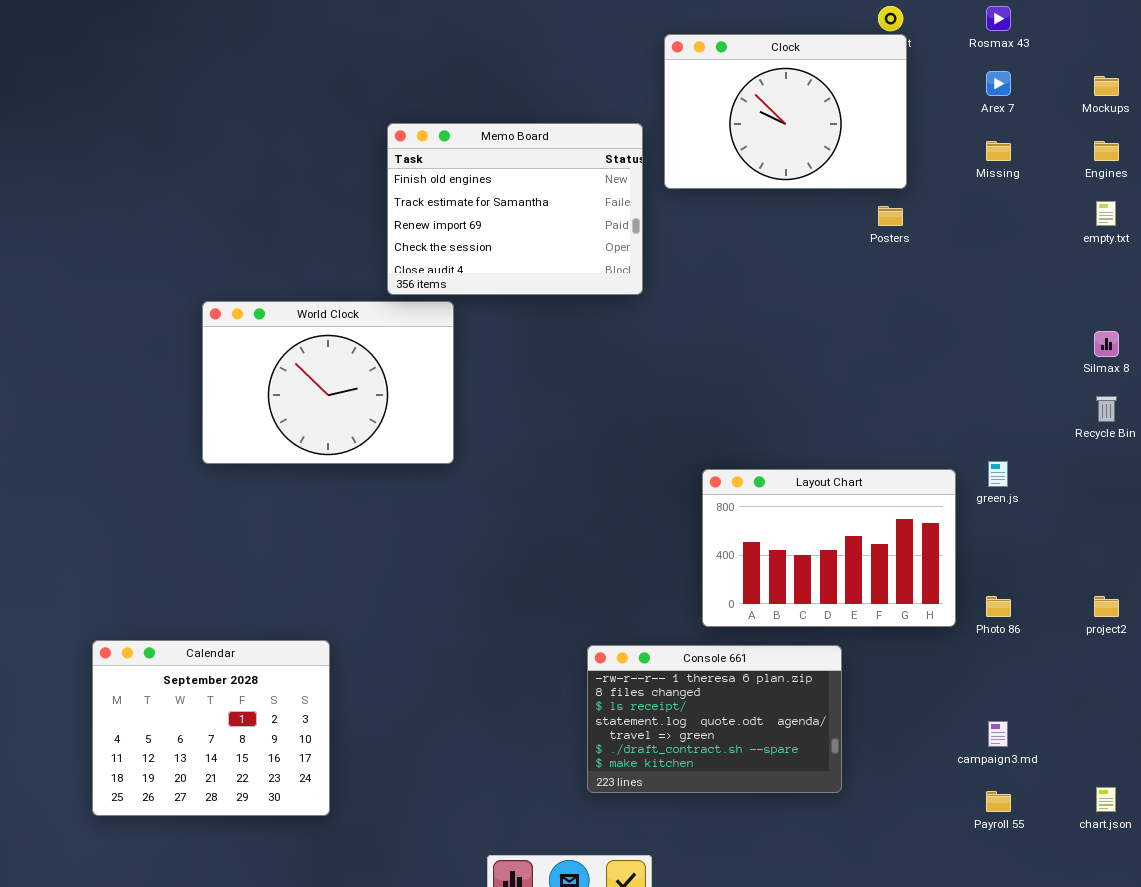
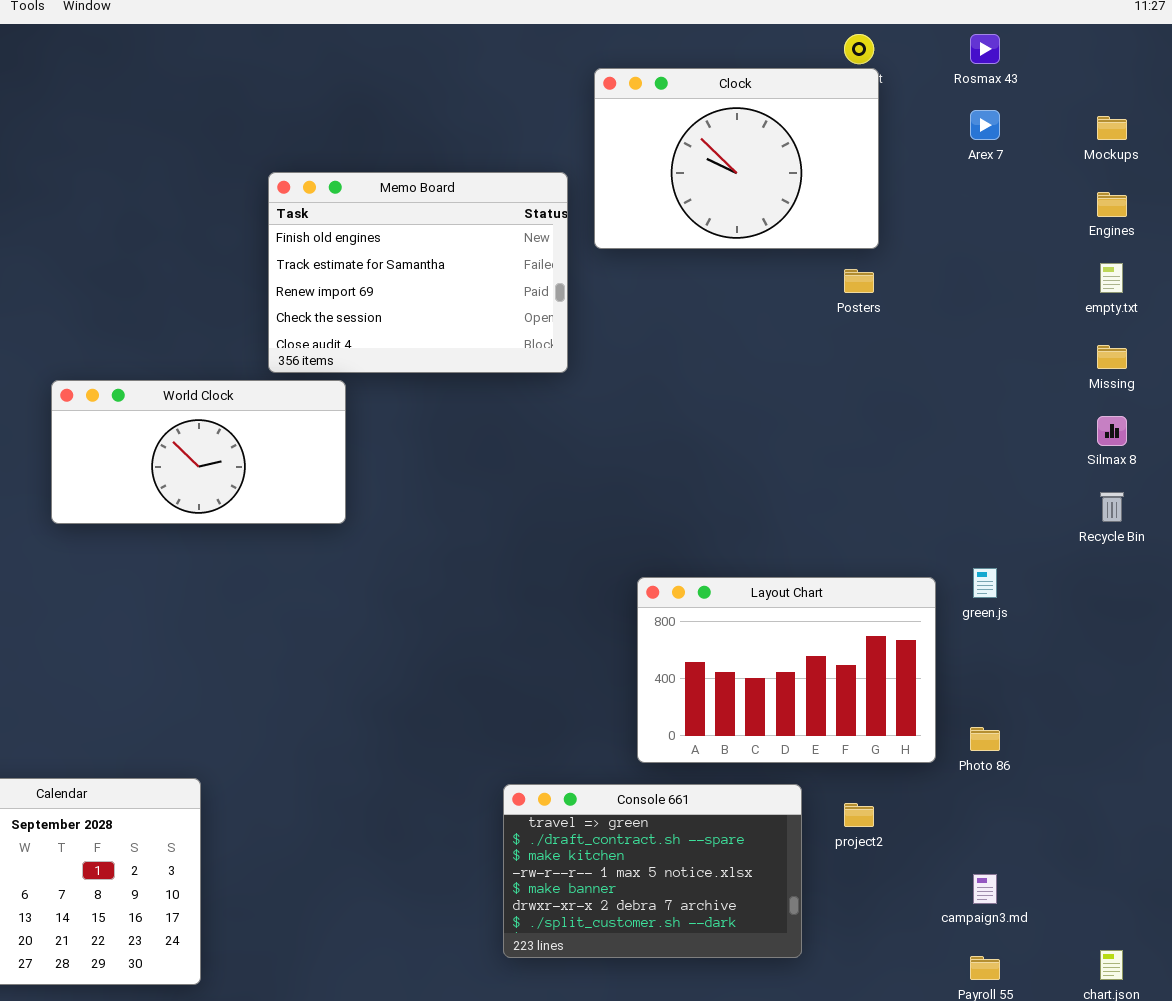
Missing: [986,141,1011,161] -> [1097,345,1127,369], moved
World Clock: [202,301,454,464] -> [51,380,346,524], resized
project2: [1094,596,1119,617] -> [844,803,874,827], moved
Console 661: [587,645,842,793] -> [503,784,802,958], scrolled down 4 rows

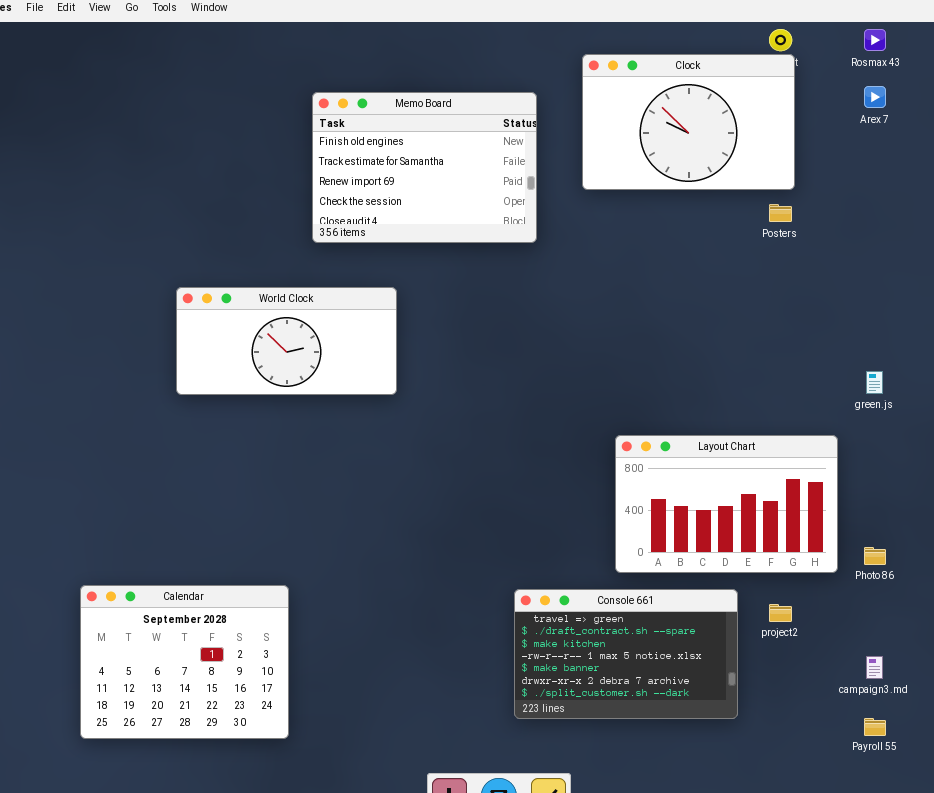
Memo Board: [268,172,568,373] -> [312,92,537,243], moved
green.js: [973,568,997,598] -> [866,371,883,394], moved

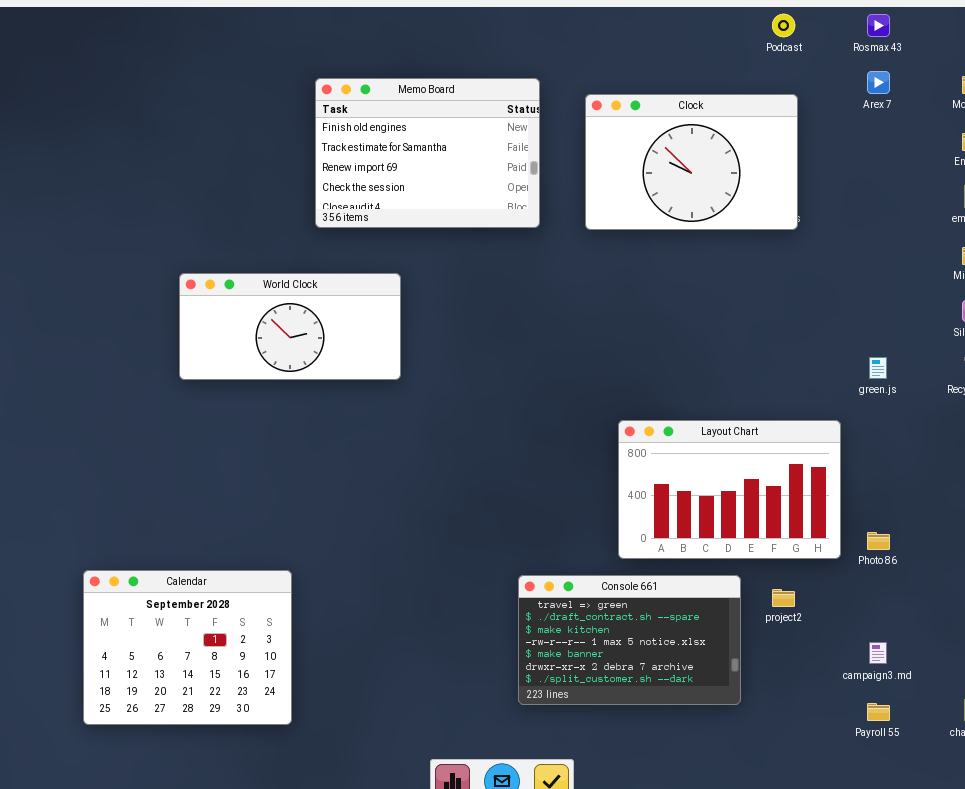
Clock: [582,54,795,190] -> [585,94,798,230], moved

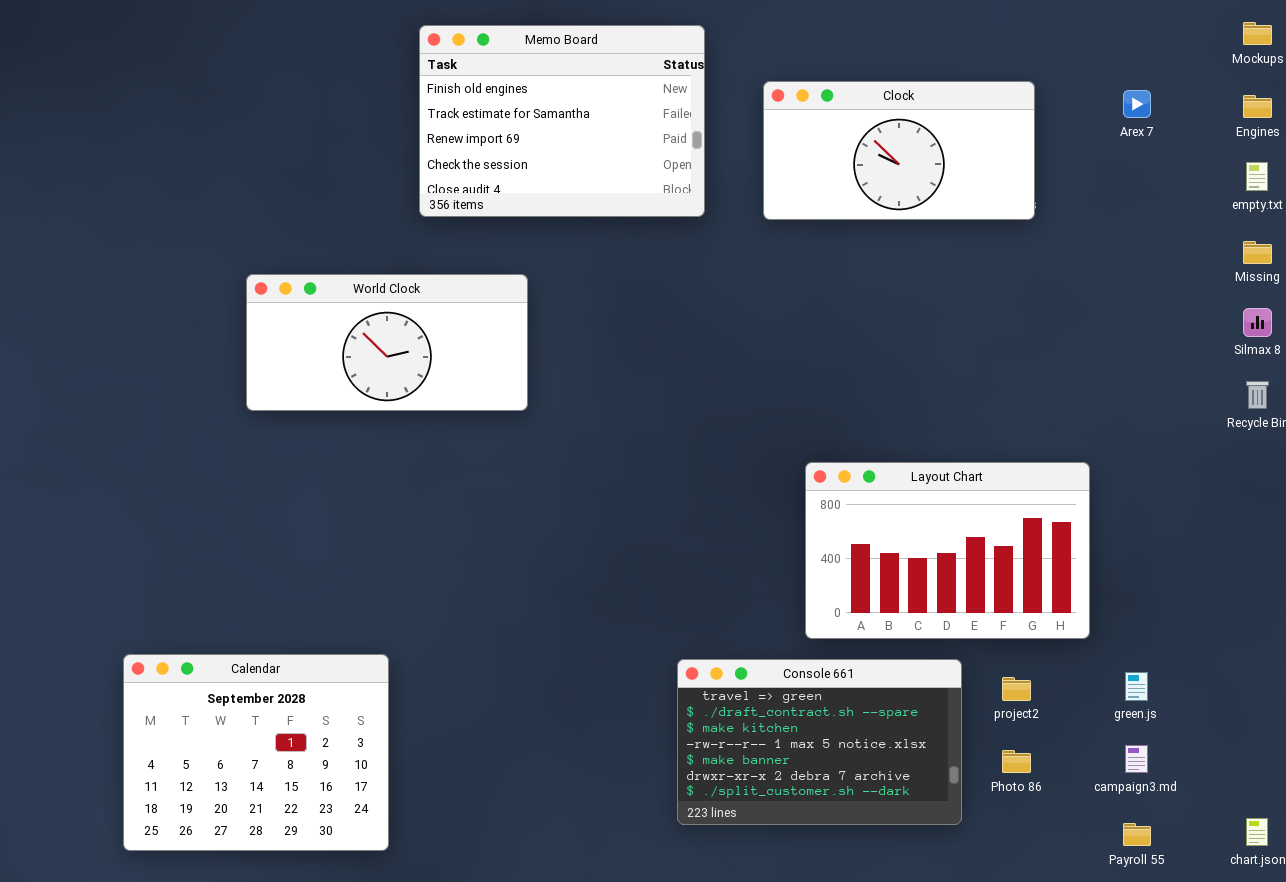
Arex 7: [867,71,890,94] -> [1123,90,1151,118], moved
Clock: [585,94,798,230] -> [763,81,1035,220], resized
green.js: [869,357,887,379] -> [1125,672,1148,701], moved
Photo 86: [867,532,890,550] -> [1002,750,1031,773], moved

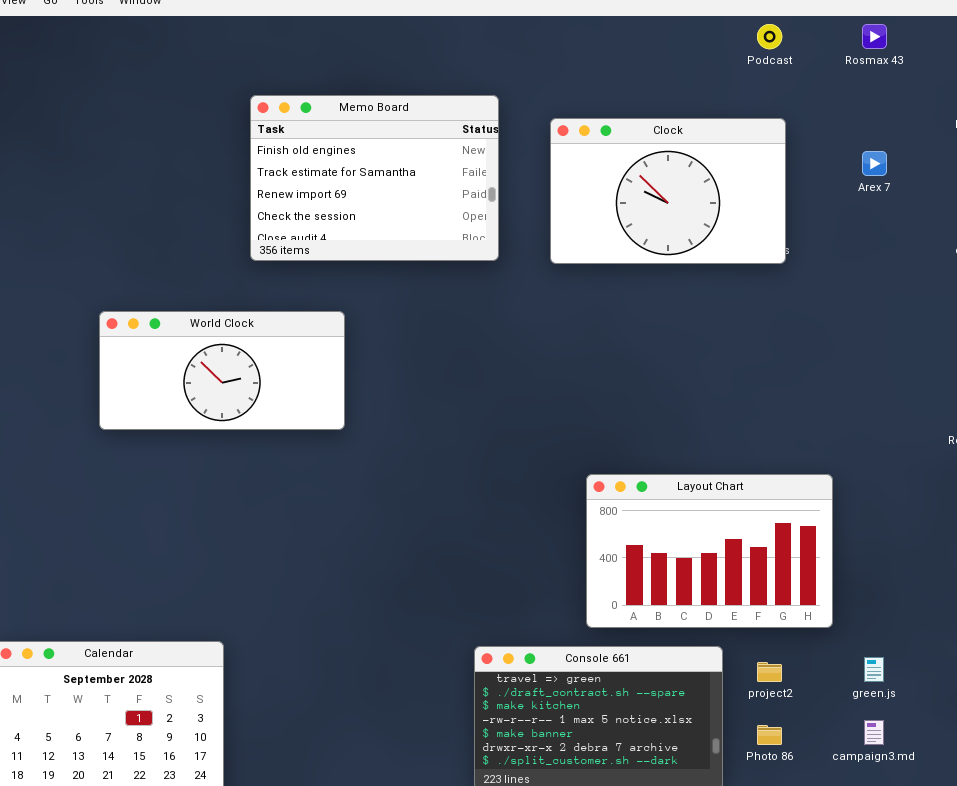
Clock: [763,81,1035,220] -> [550,118,786,264], resized

